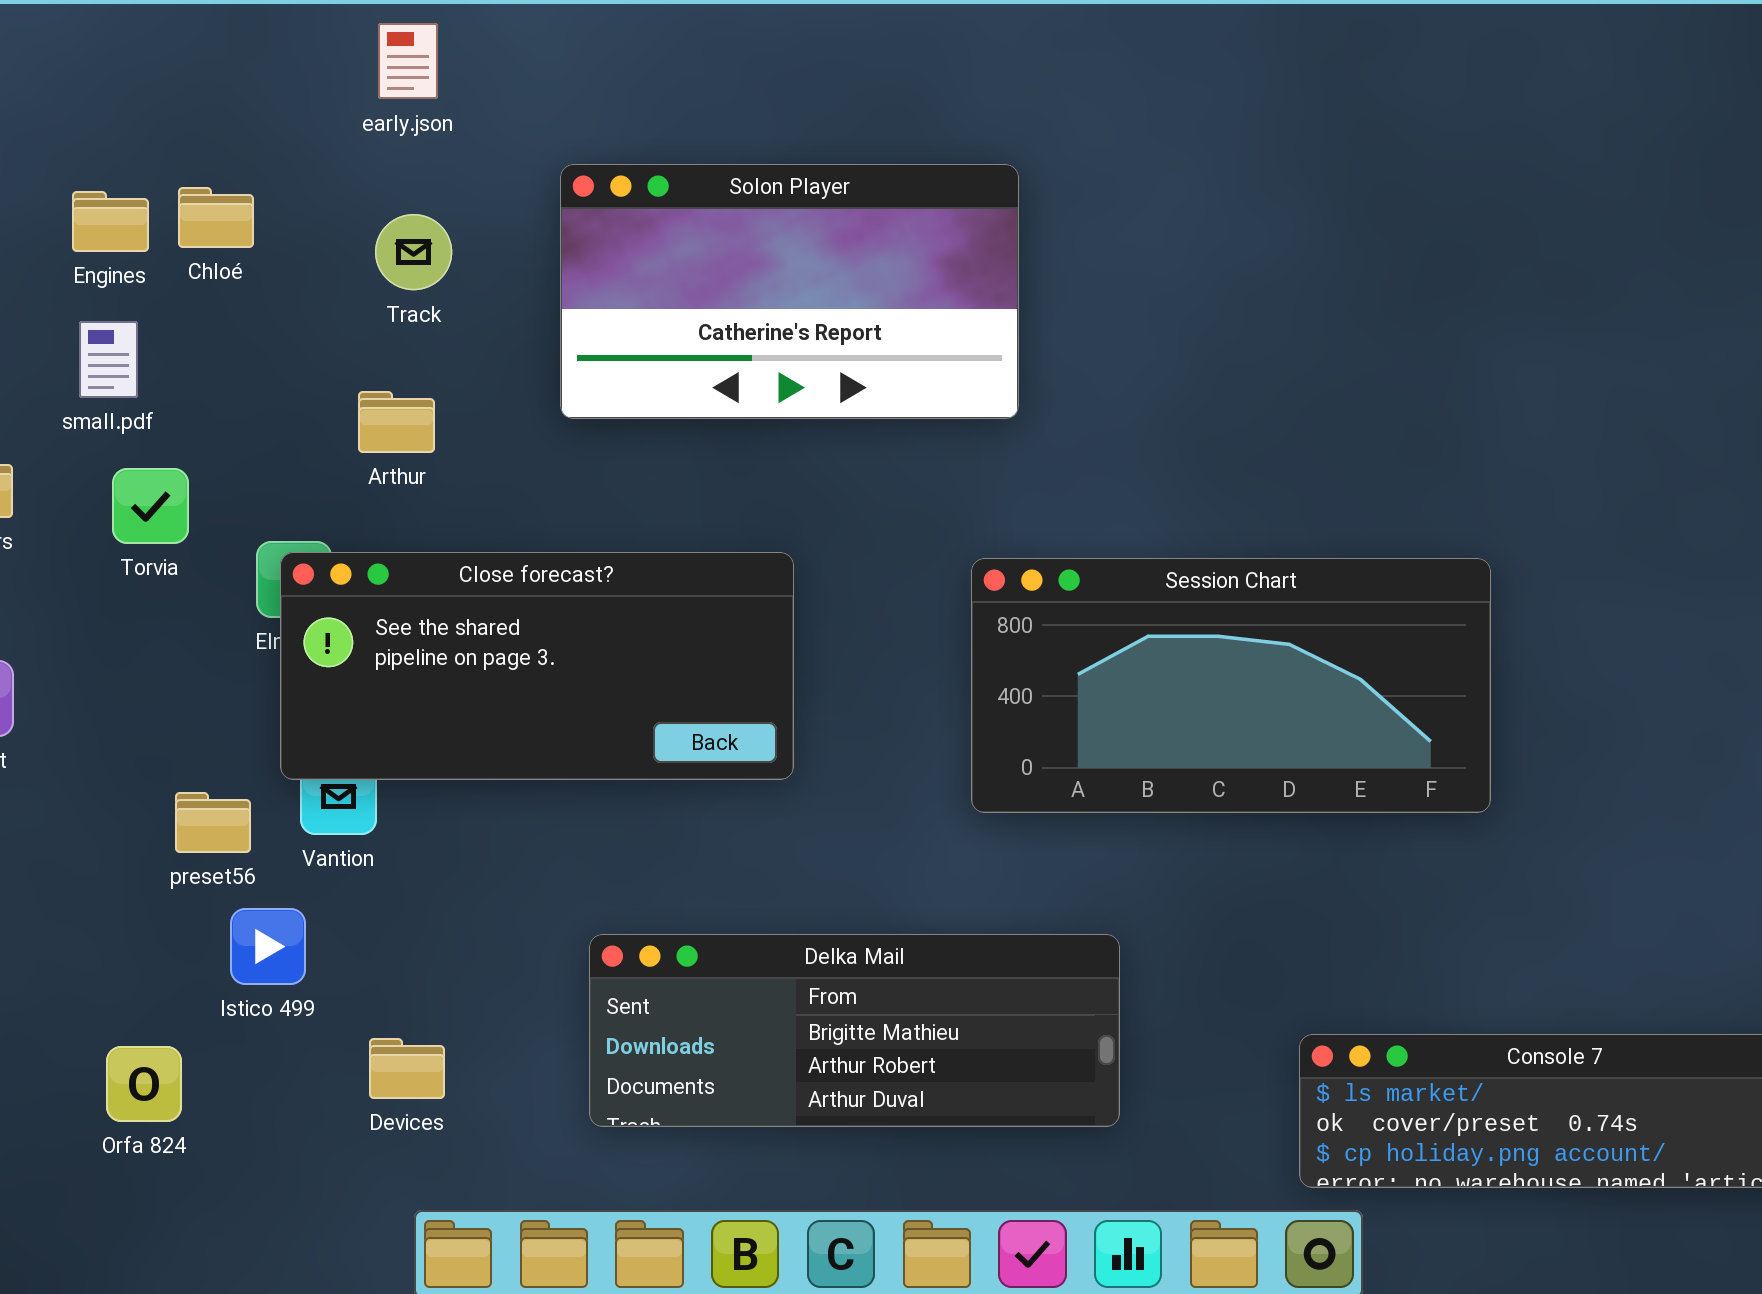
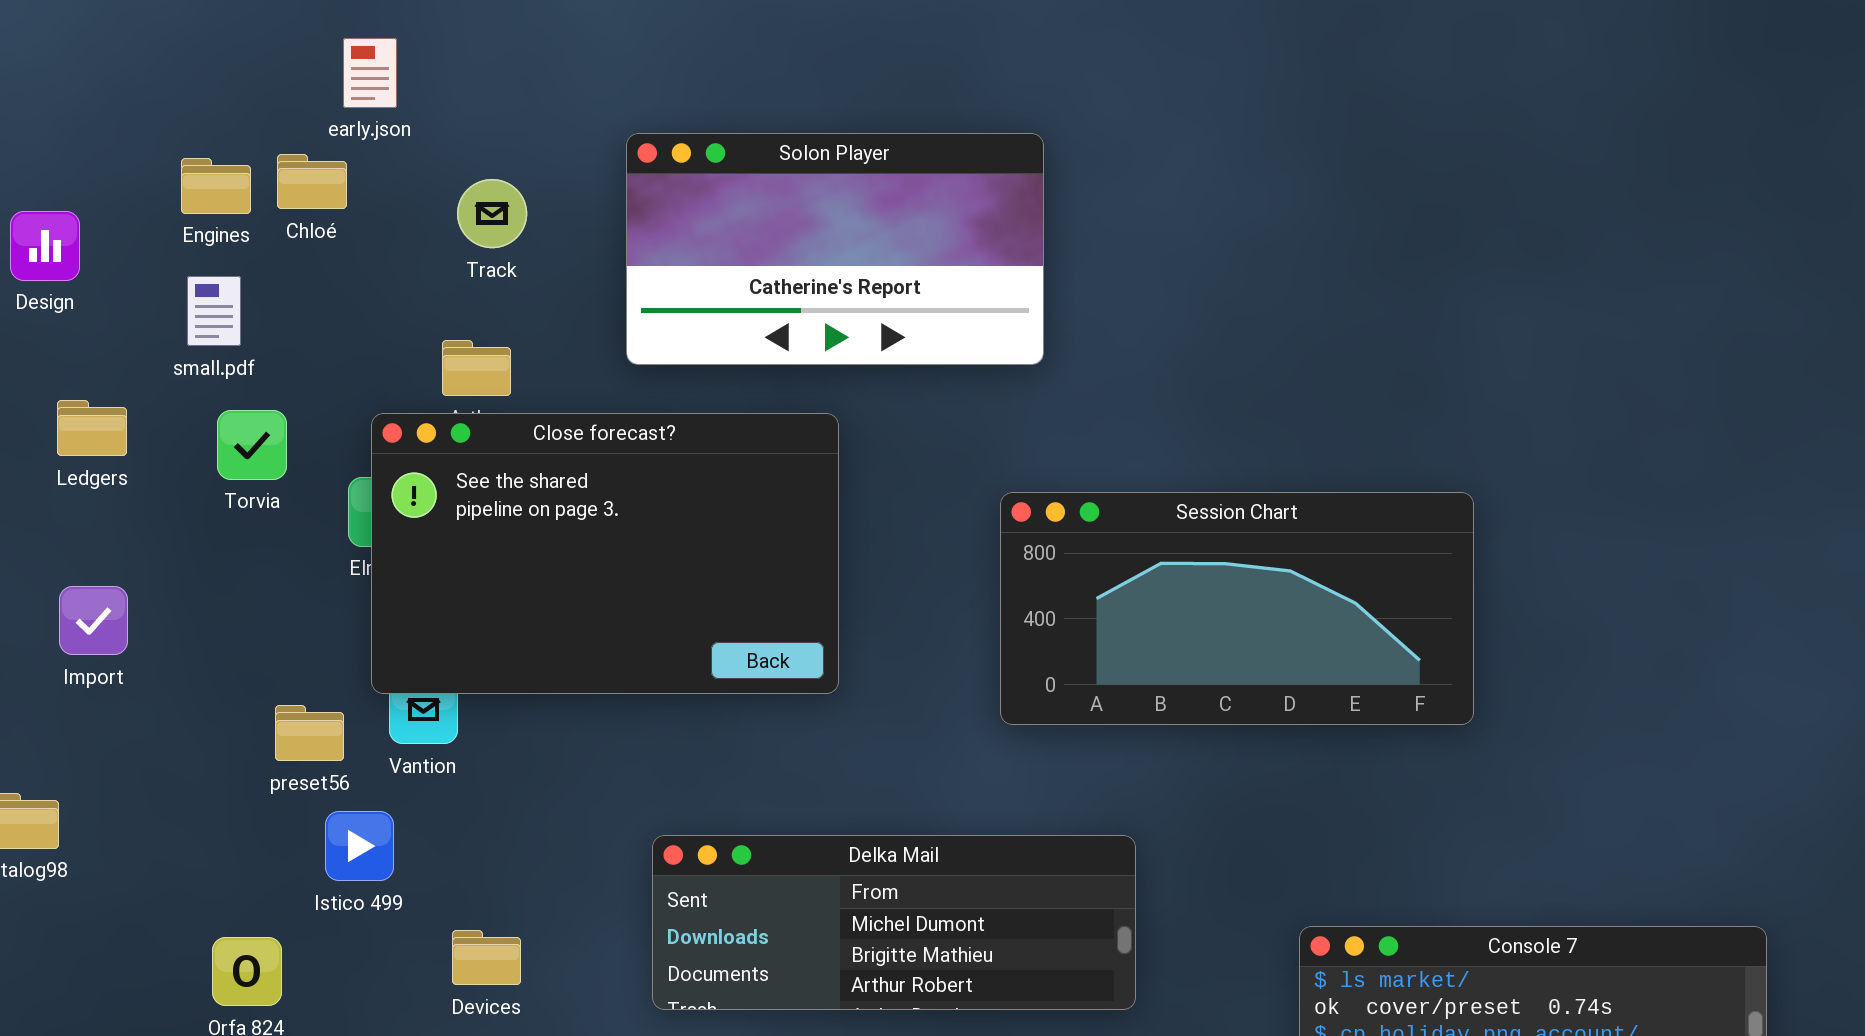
early.json: [378,23,438,99] -> [343,38,397,108], moved
Close forecast?: [280,552,794,780] -> [371,413,839,694], resized
Delka Mail: [589,934,1120,1127] -> [652,835,1136,1010], scrolled up 1 row

